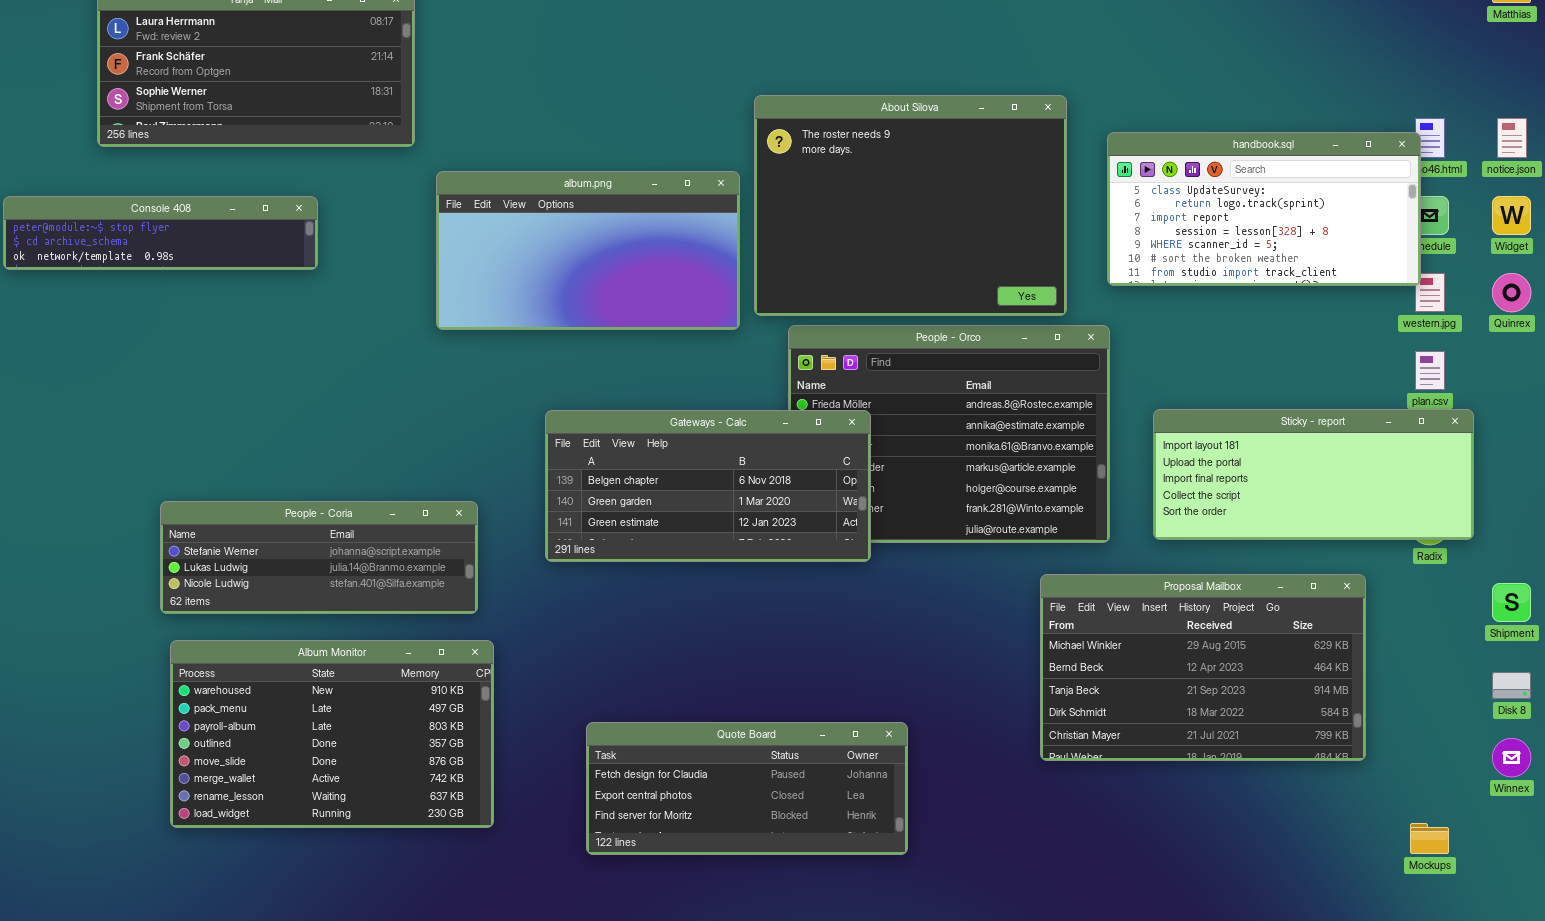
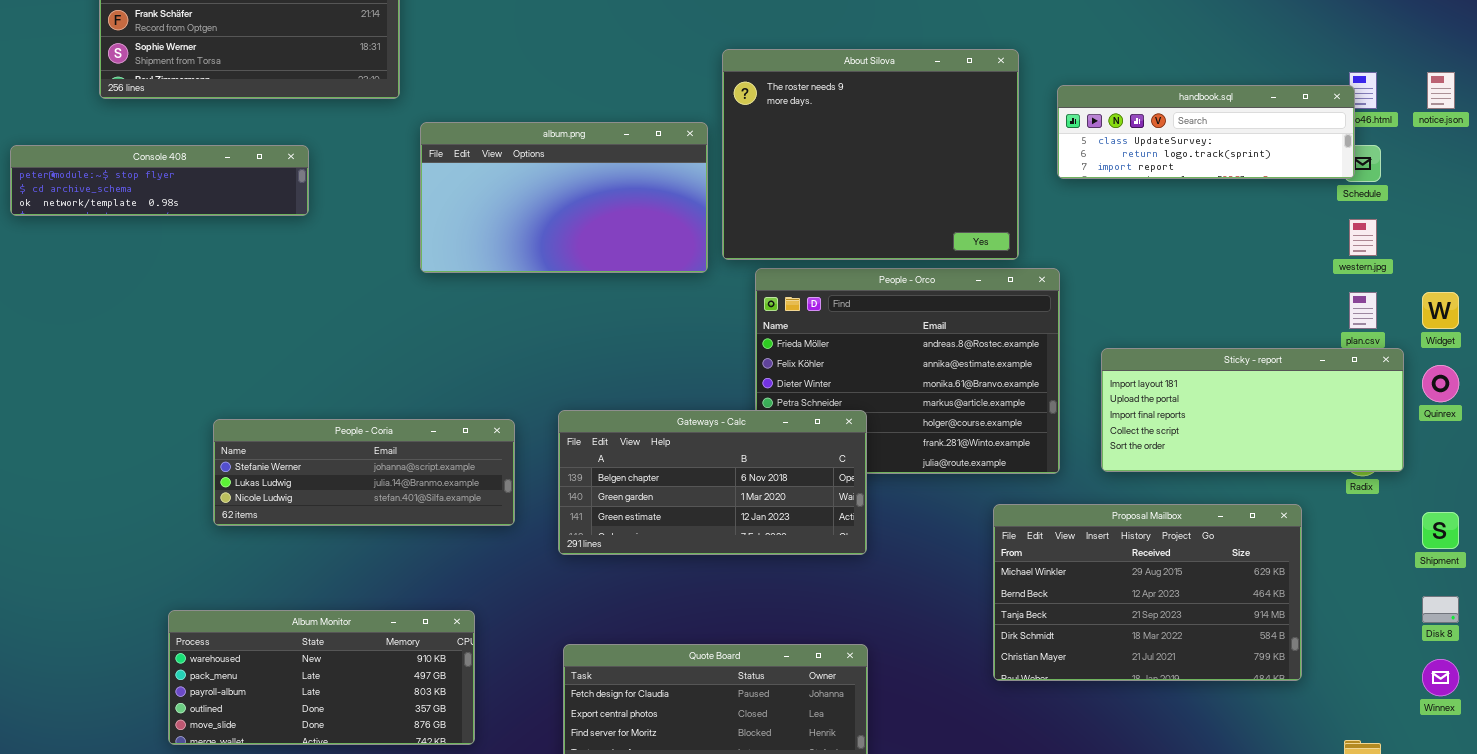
handbook.sql: [1107,132,1421,286] -> [1057,85,1355,179], resized
Widget: [1492,196,1531,235] -> [1422,292,1459,329], moved
Quinrex: [1492,273,1531,312] -> [1422,365,1459,402], moved
Gateways - Calc: [545,410,871,562] -> [558,410,867,555], moved
People - Coria: [160,501,478,614] -> [213,419,515,526], moved
Album Monitor: [170,640,494,828] -> [168,610,475,745], resized

